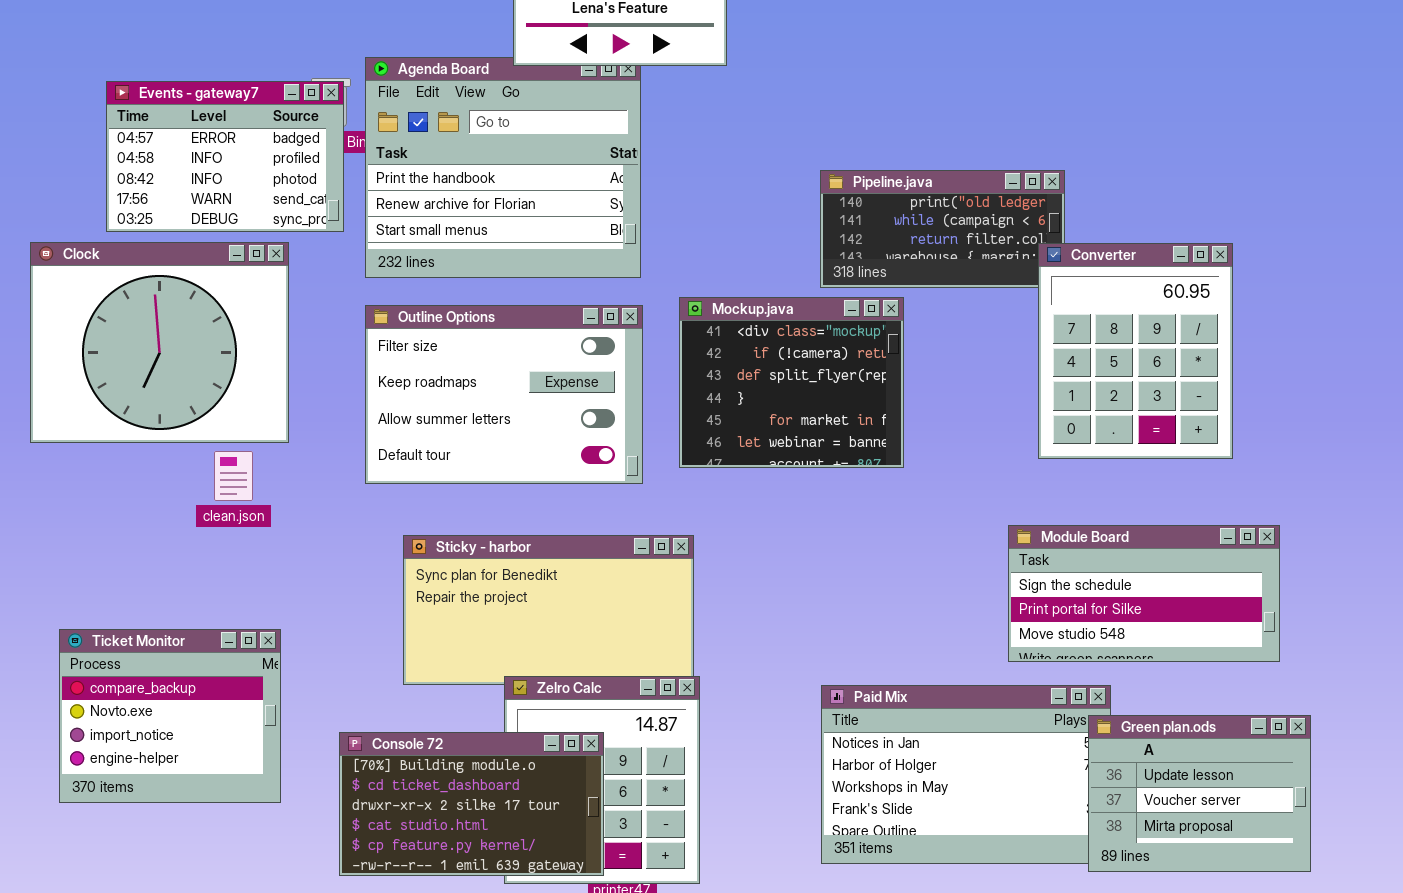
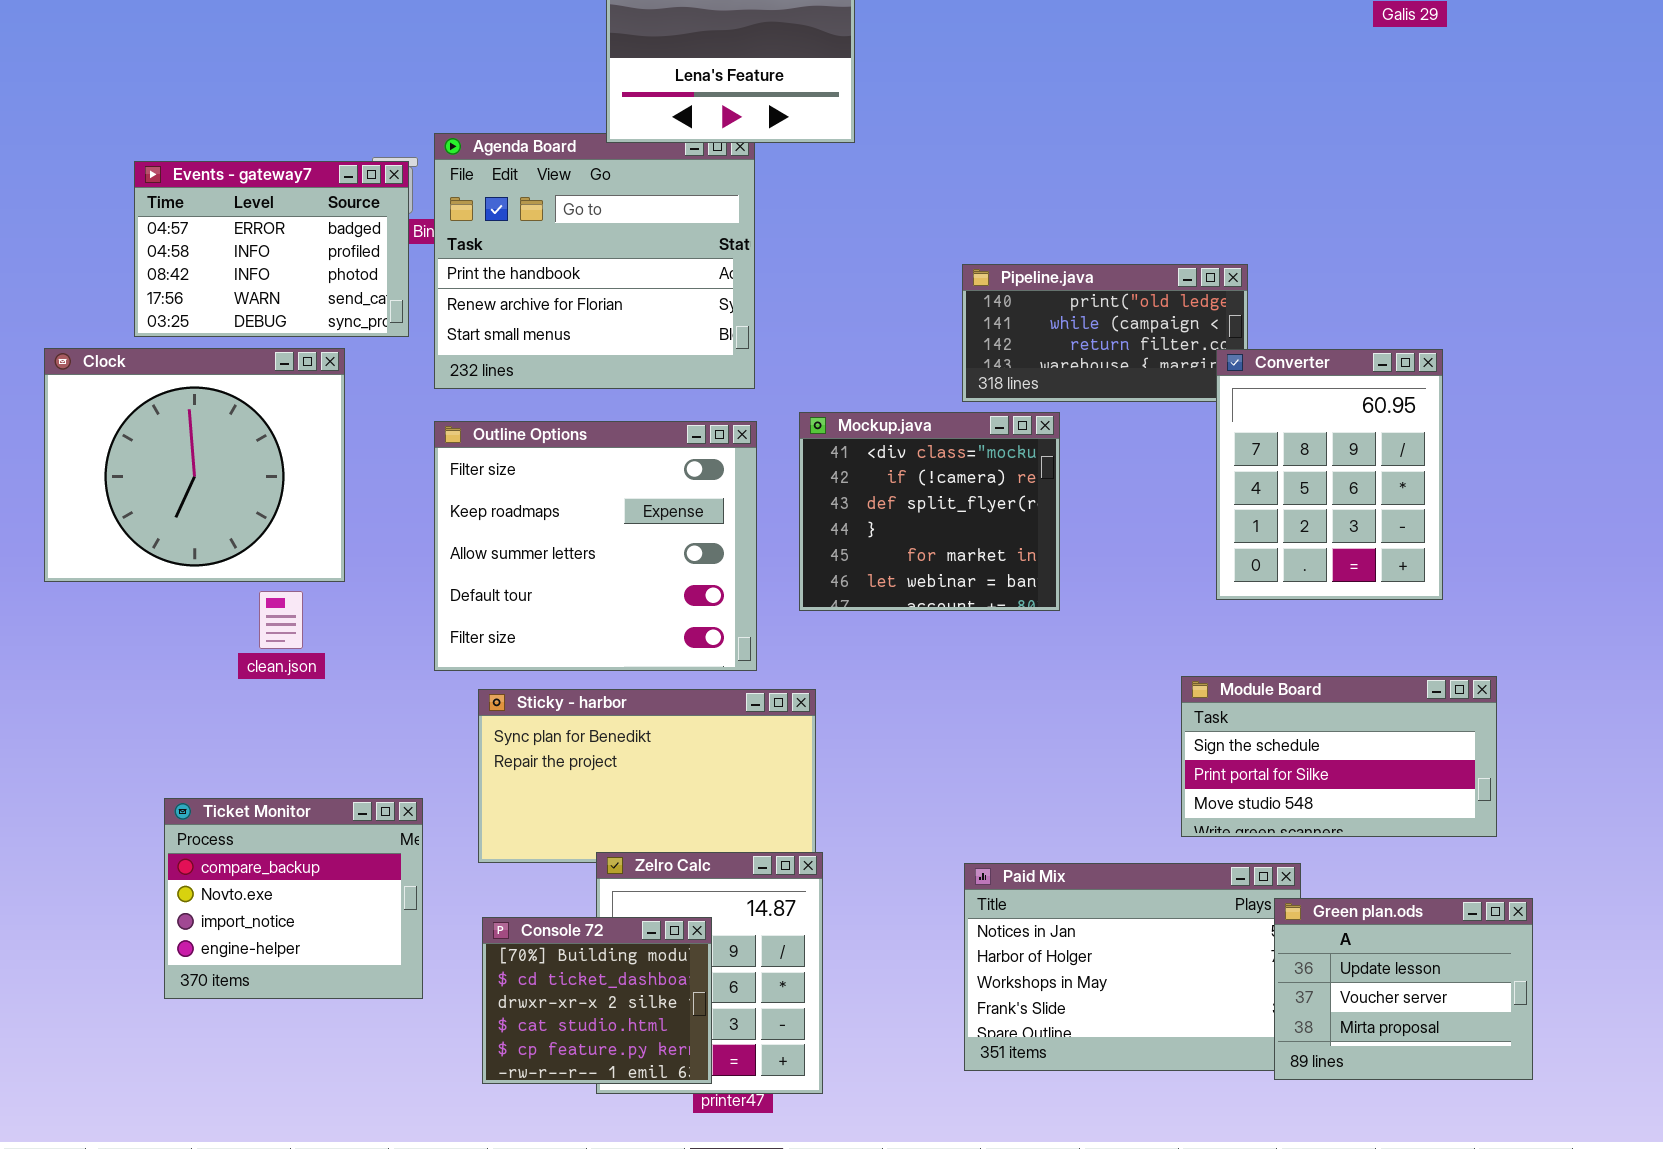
Outline Options: [365,305,643,484] -> [434,421,757,671], resized
Ticket Monitor: [59,629,281,803] -> [164,798,423,999], moved
Console 72: [339,732,604,876] -> [482,917,712,1084], resized

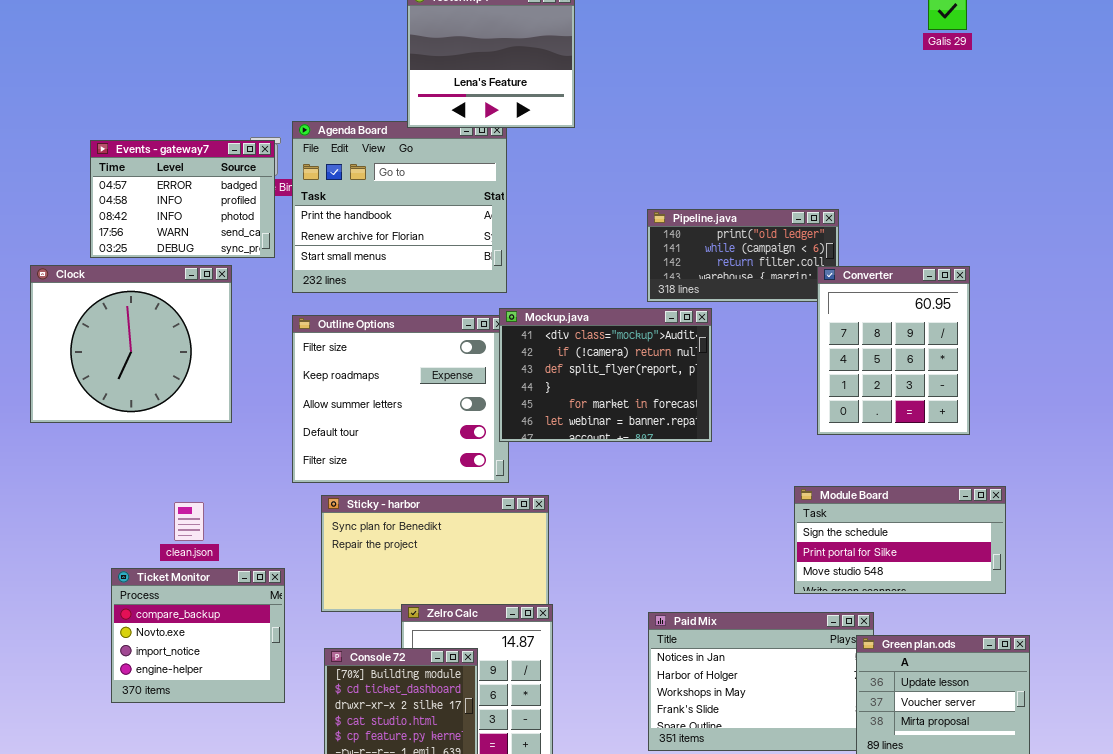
Mockup.java: [799,412,1060,611] -> [499,308,712,442], resized
clean.json: [259,591,303,649] -> [174,502,204,541], moved

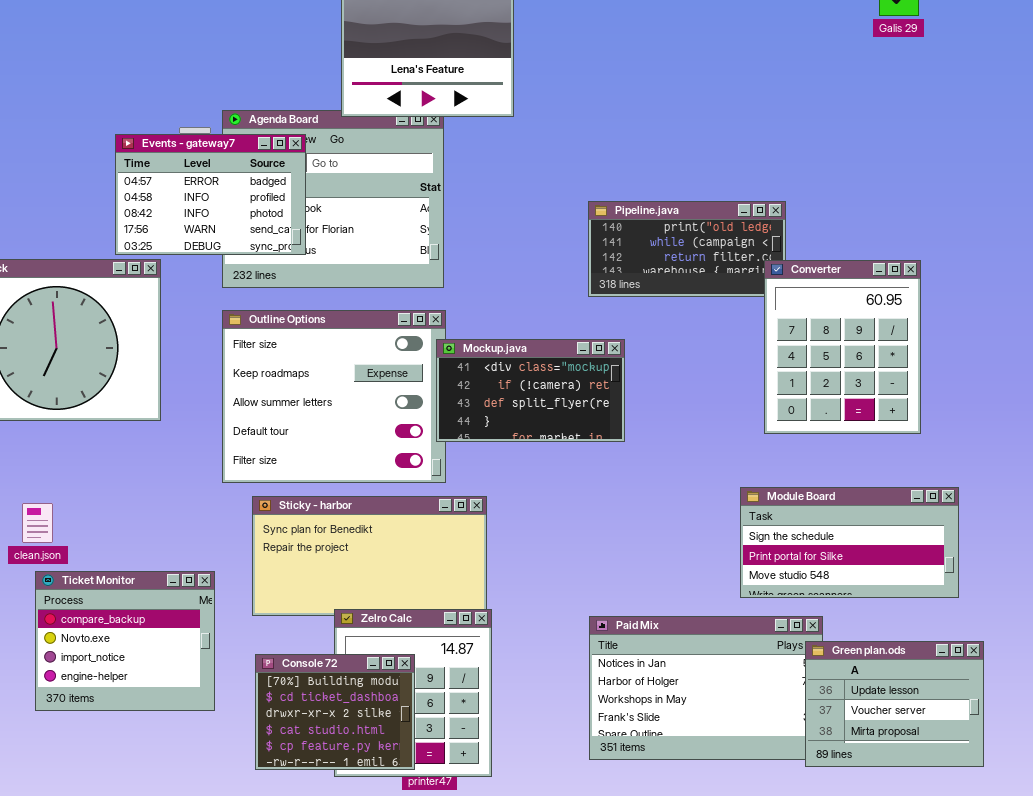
Events - gateway7: [90,140,275,258] -> [115,134,306,255], moved
Mockup.java: [499,308,712,442] -> [436,339,625,442], resized
clean.json: [174,502,204,541] -> [22,503,53,543], moved

